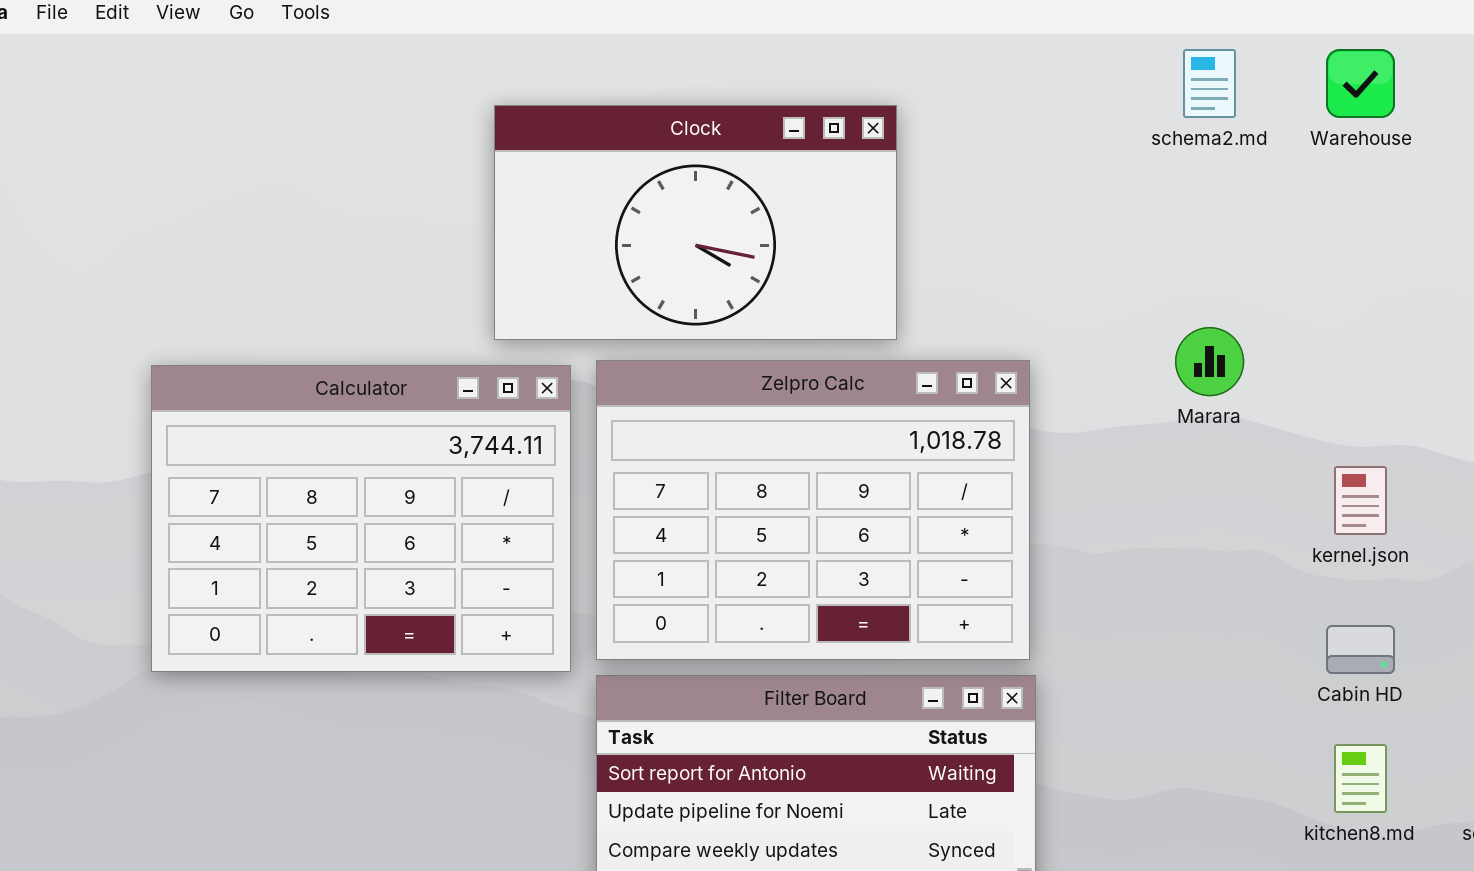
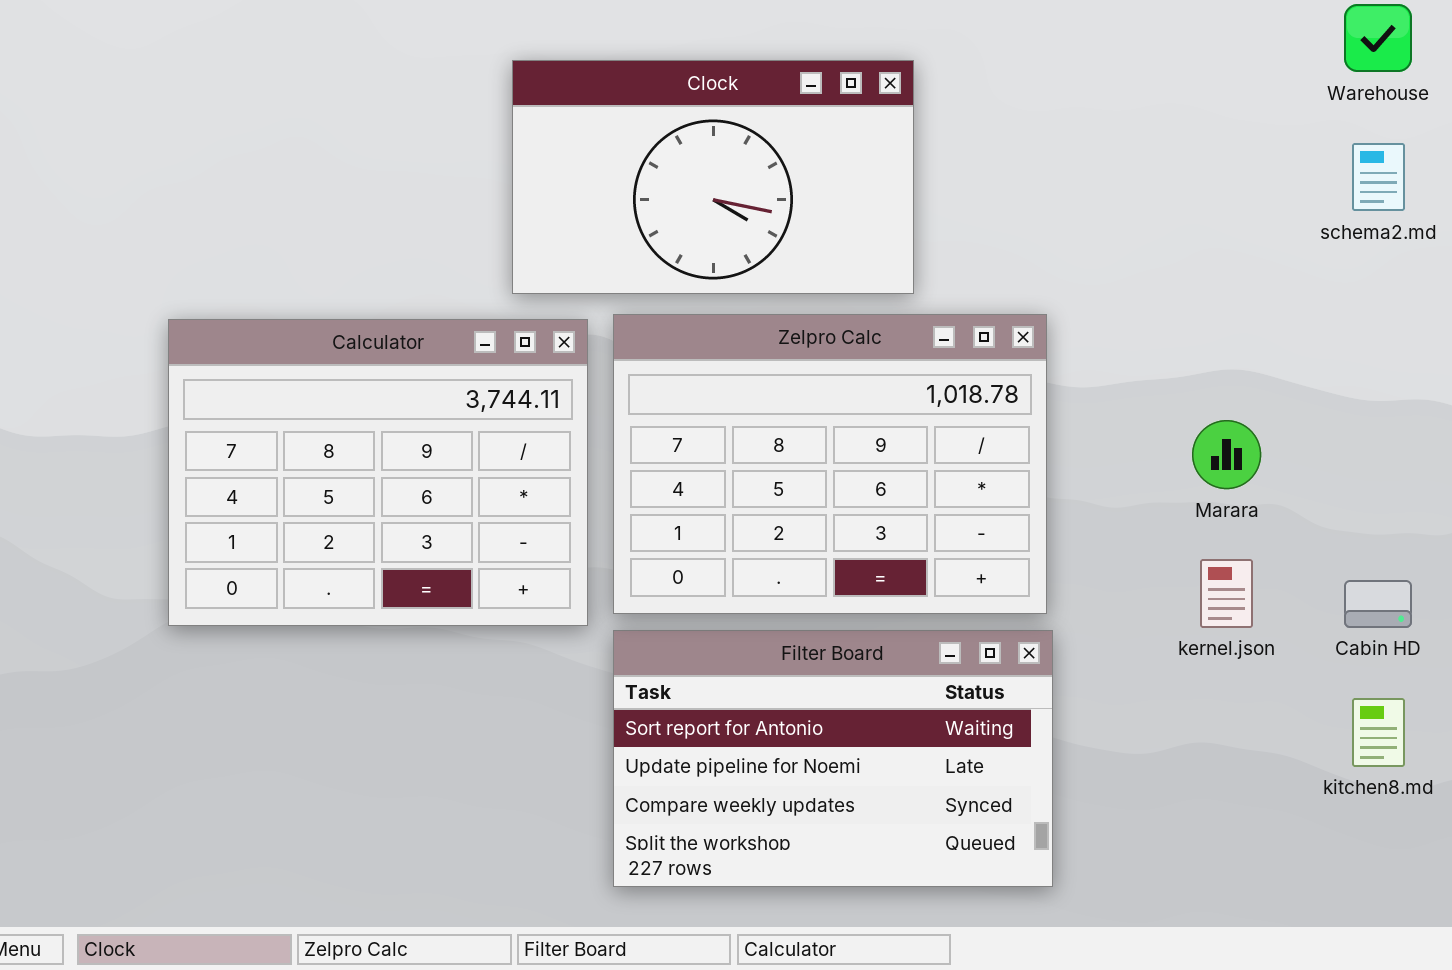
schema2.md: [1183,49,1236,118] -> [1352,143,1405,211], moved
Marara: [1175,327,1244,396] -> [1192,420,1261,489], moved
kernel.json: [1334,466,1387,535] -> [1200,559,1253,628], moved

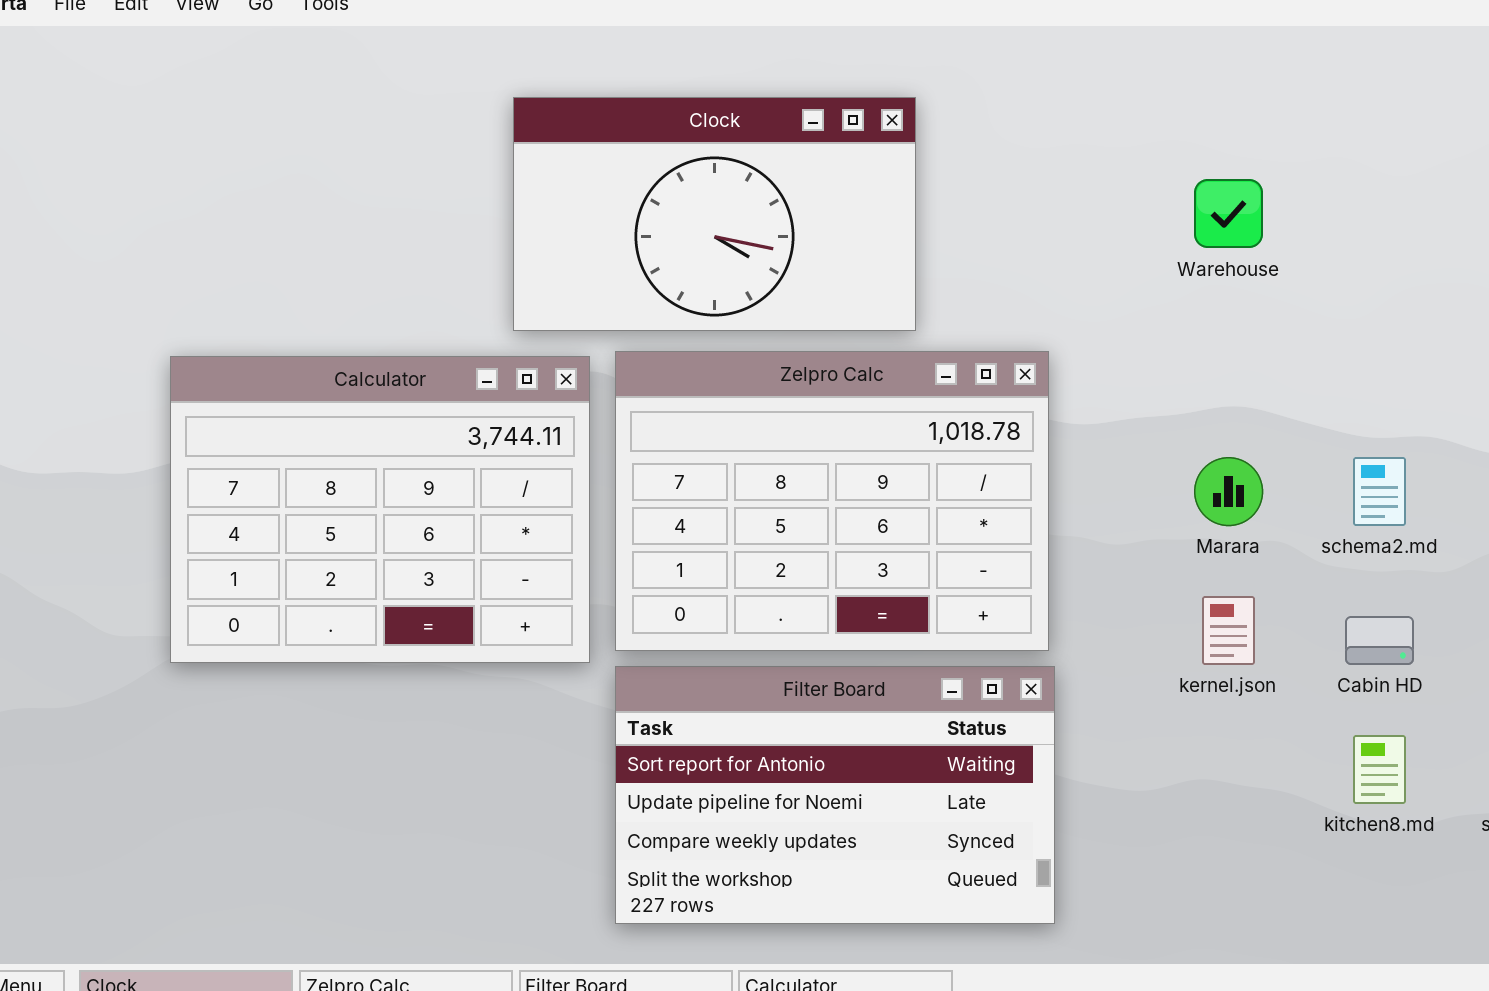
Warehouse: [1344,4,1412,72] -> [1194,179,1263,248], moved
schema2.md: [1352,143,1405,211] -> [1353,457,1406,526], moved

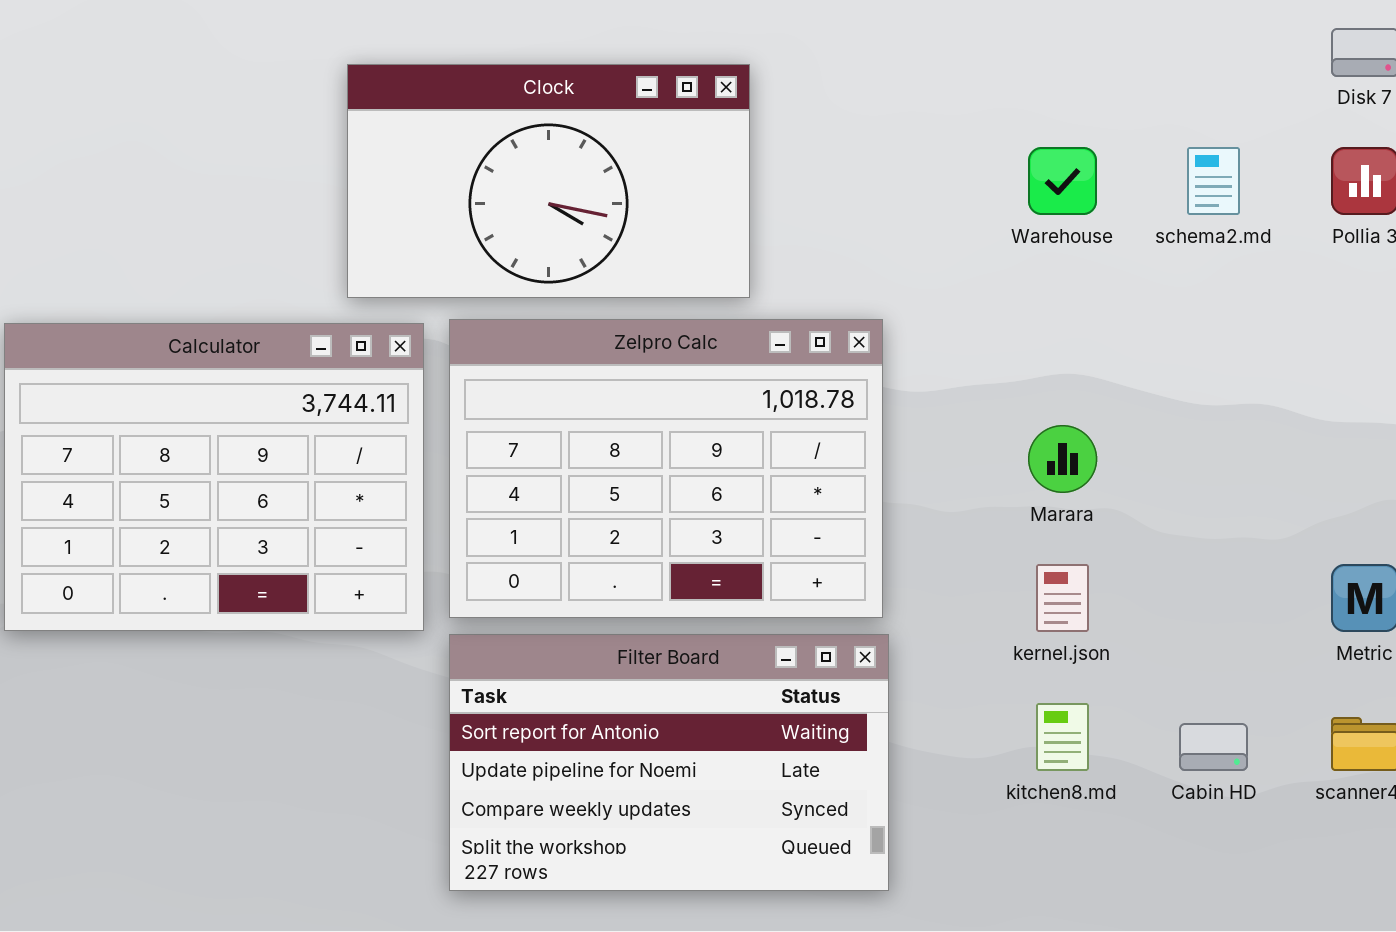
schema2.md: [1353,457,1406,526] -> [1187,147,1240,215], moved
Cabin HD: [1345,616,1414,665] -> [1179,723,1248,771], moved
kitchen8.md: [1353,735,1406,804] -> [1036,703,1089,771], moved

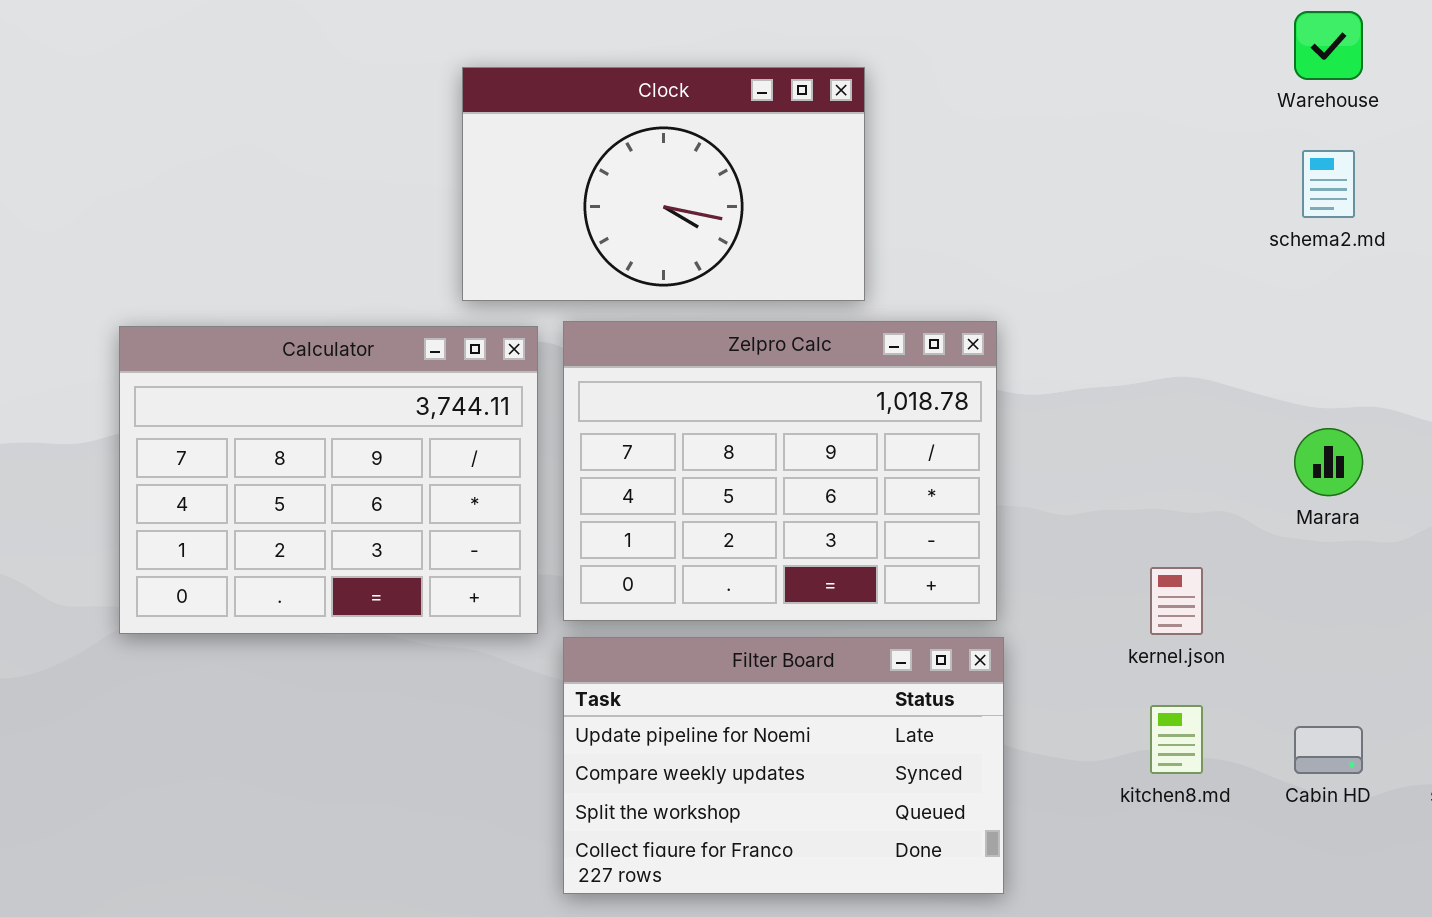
Warehouse: [1028,147,1097,215] -> [1294,11,1363,80], moved
Marara: [1028,425,1097,493] -> [1294,428,1363,496], moved
Filter Board: [449,634,889,891] -> [563,637,1004,894], scrolled down 1 row

